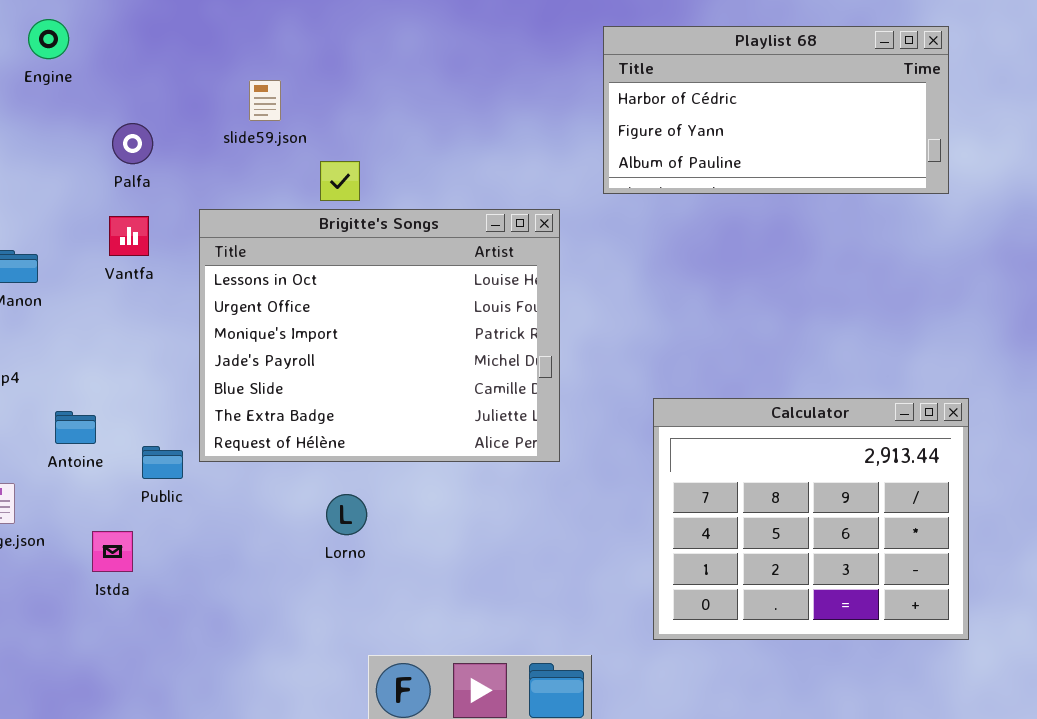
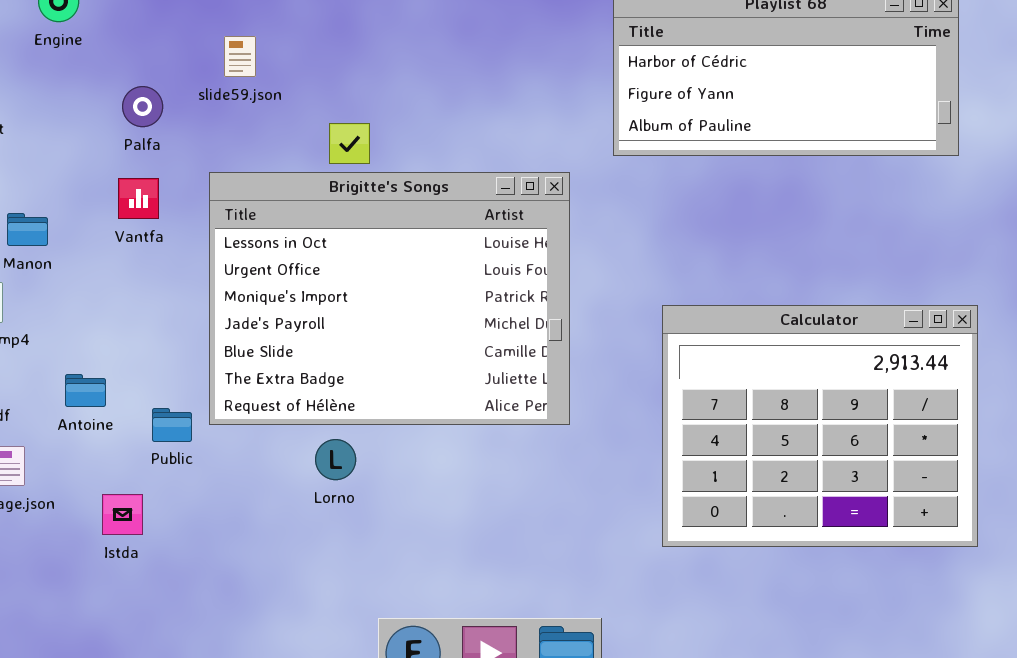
slide59.json: [249,80,281,121] -> [224,36,256,77], moved
Calculator: [653,398,969,640] -> [662,305,978,547], moved
Lorno: [326,494,367,535] -> [315,439,356,480], moved

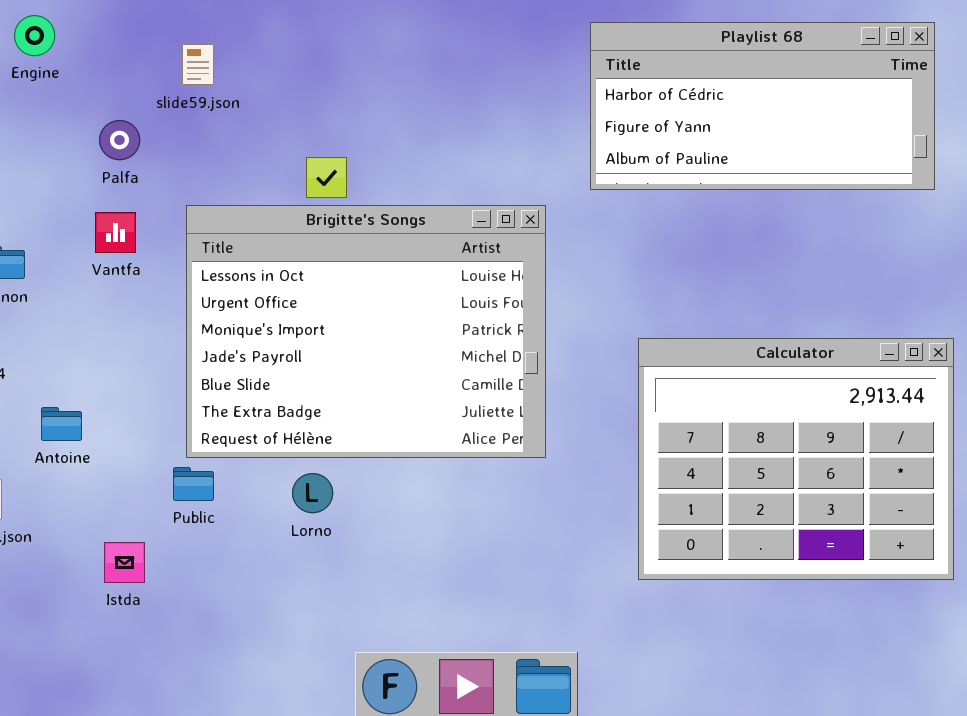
slide59.json: [224,36,256,77] -> [182,44,214,85], moved
Public: [152,408,192,442] -> [173,467,214,501], moved
Istda: [102,494,143,535] -> [104,542,145,583], moved

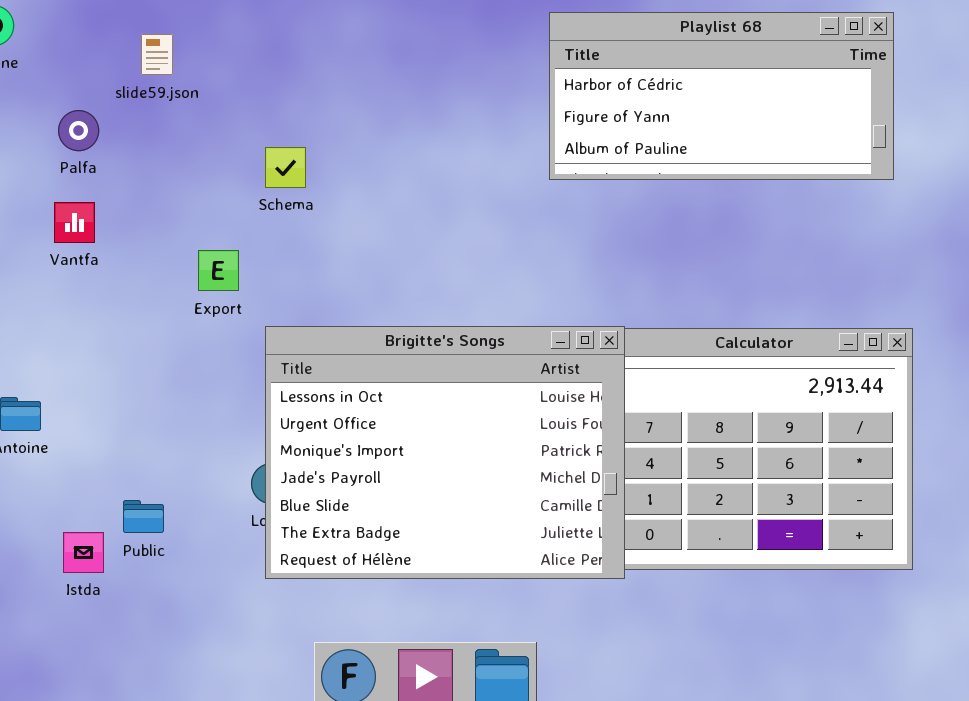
Brigitte's Songs: [186,205,546,458] -> [265,326,625,579], moved
Public: [173,467,214,501] -> [123,500,164,533], moved

